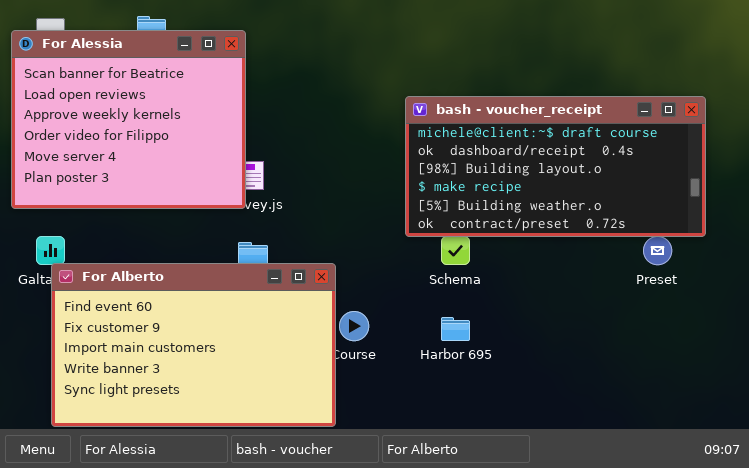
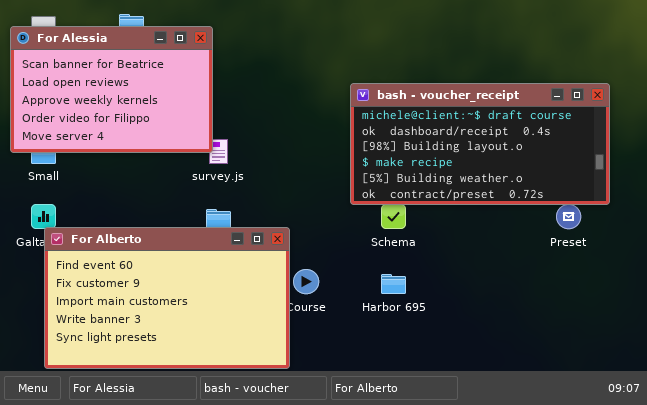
For Alessia: [11,30,246,209] -> [10,26,213,153], resized

